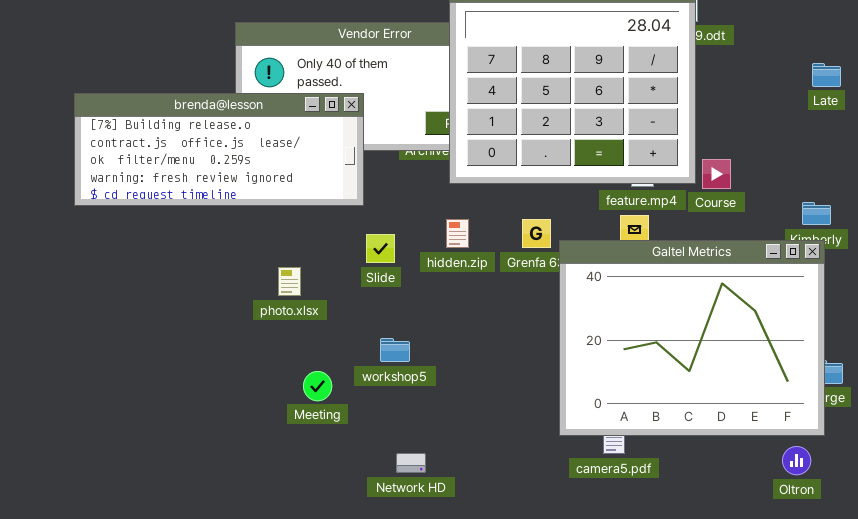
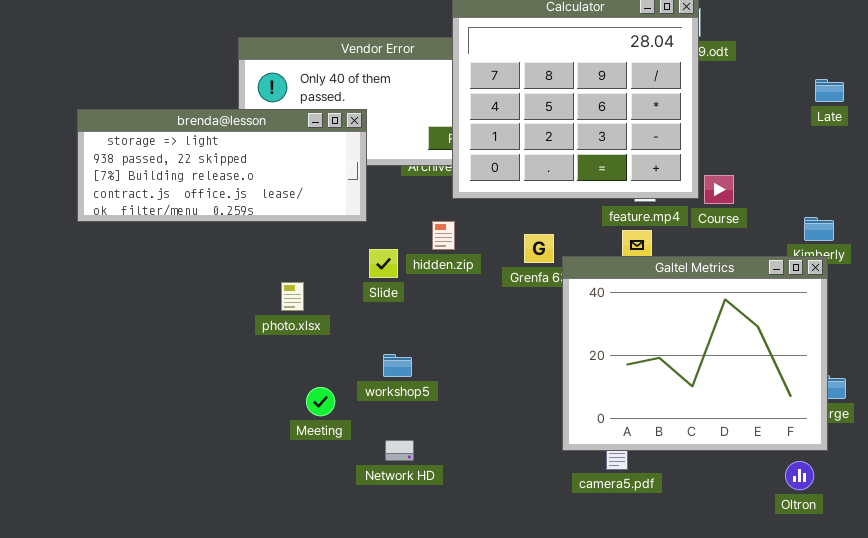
brenda@lesson: [74,93,364,206] -> [77,109,367,222], scrolled up 2 rows
hidden.zip: [446,219,469,248] -> [432,221,455,250], moved
Network HD: [396,453,426,473] -> [385,440,414,461], moved

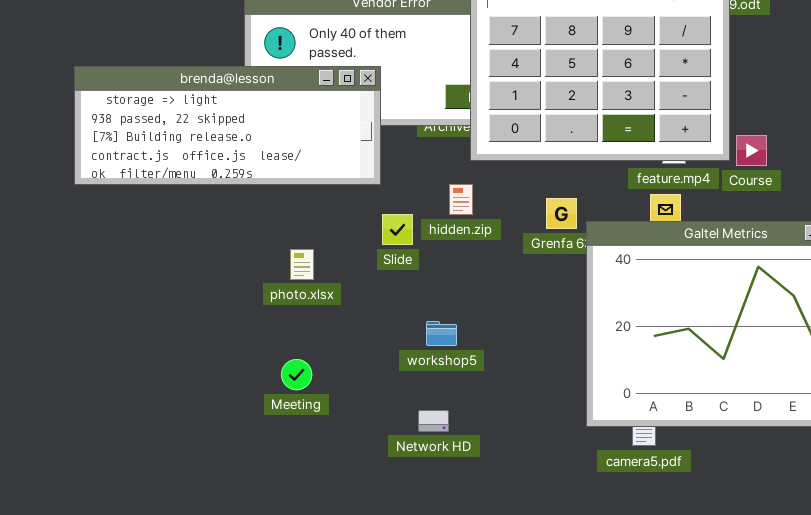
workshop5: [383,354,412,377] -> [426,321,457,346], moved
Meeting: [306,387,335,416] -> [281,359,312,390], moved
Network HD: [385,440,414,461] -> [418,410,449,432], moved

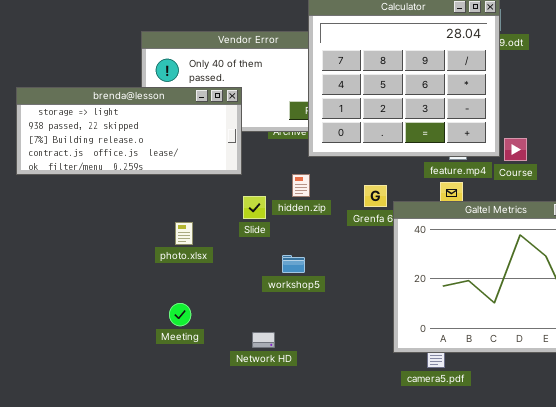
workshop5: [426,321,457,346] -> [282,255,305,273], moved
Network HD: [418,410,449,432] -> [252,332,275,348], moved

